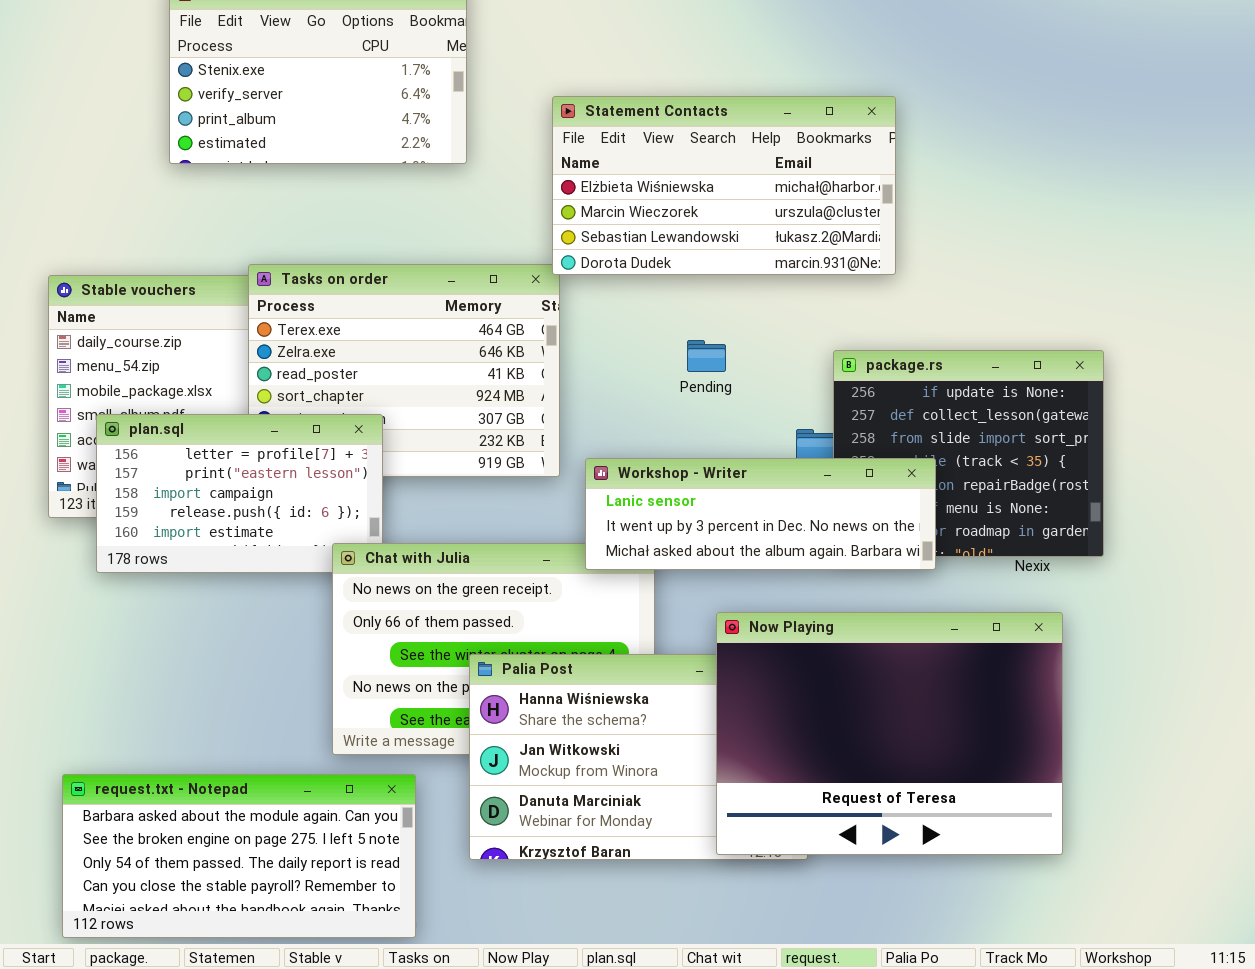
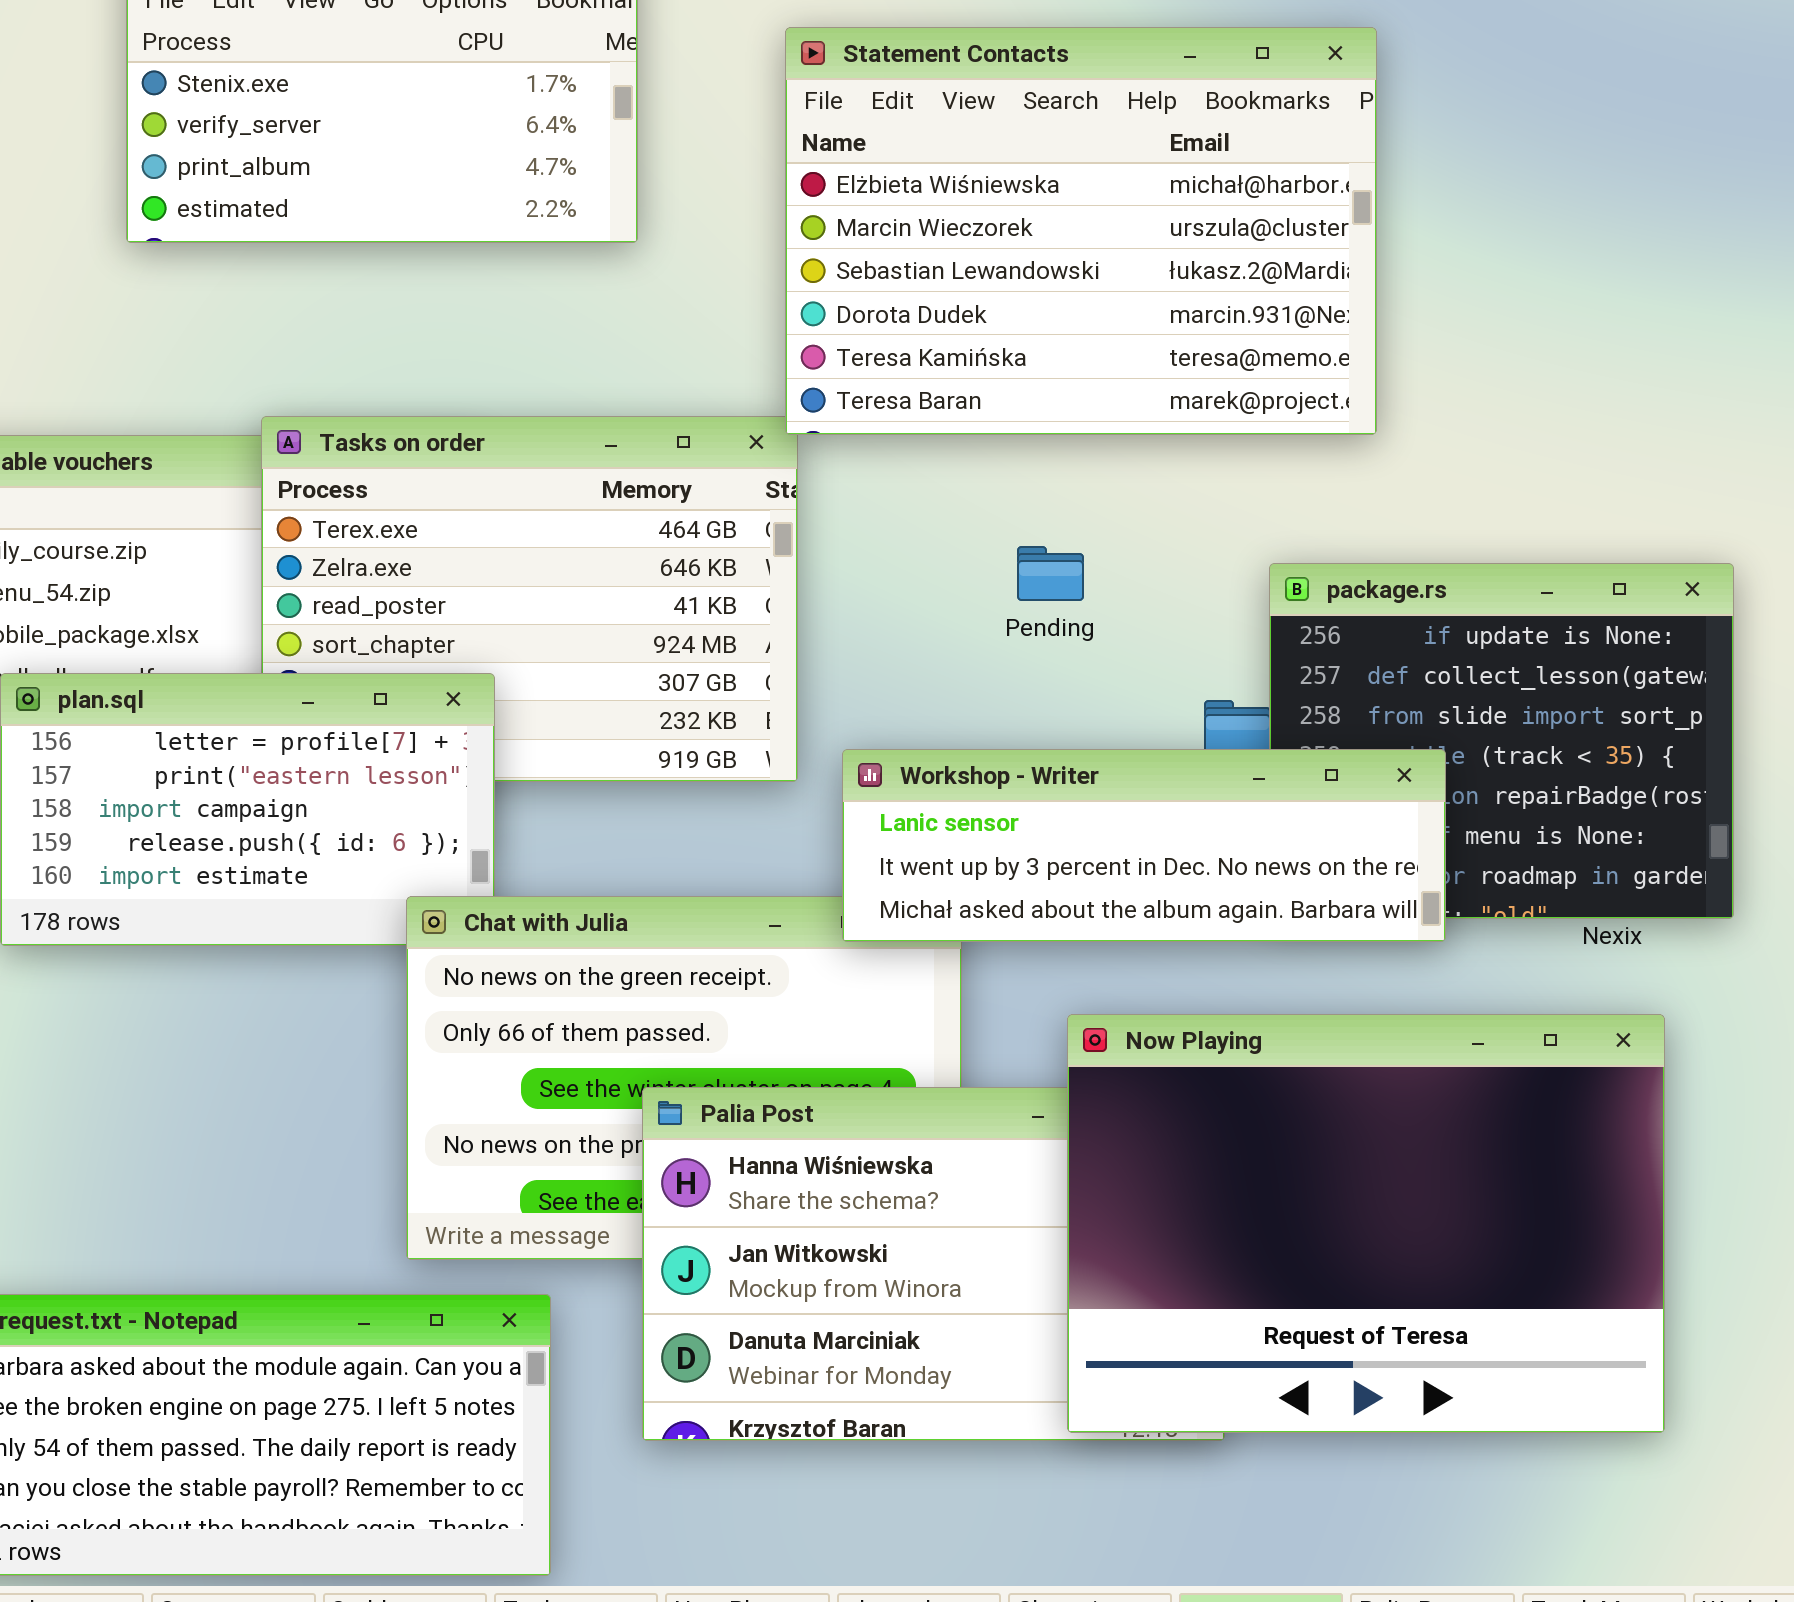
Statement Contacts: [552,96,896,275] -> [785,27,1377,435], resized

